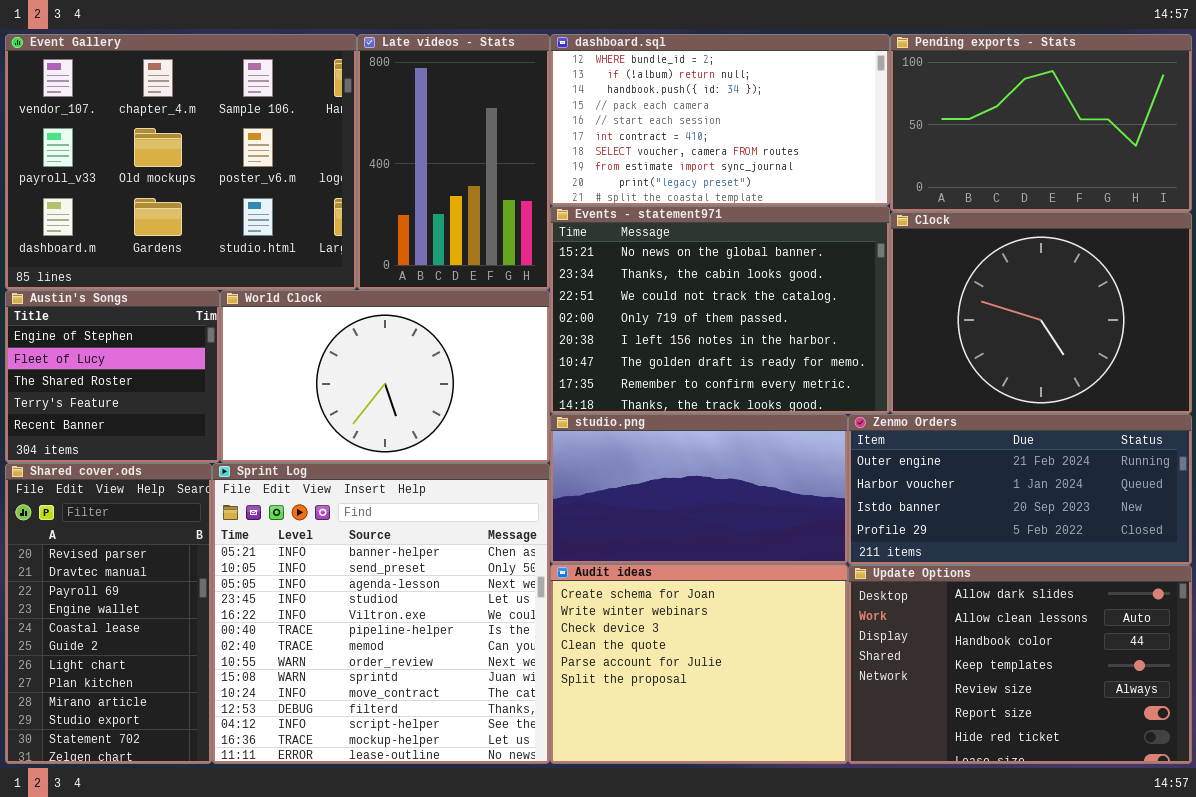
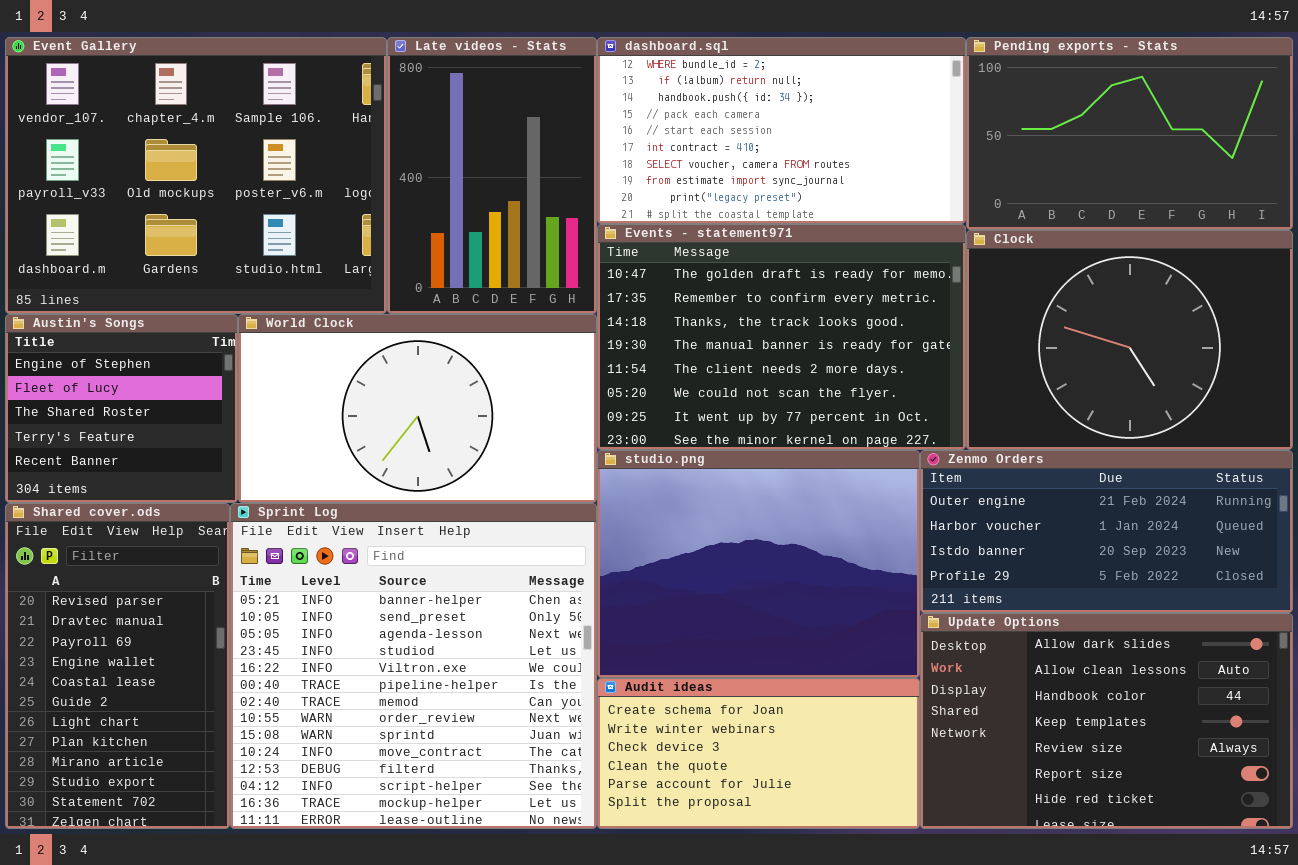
Events - statement971: [550,206,890,414] -> [597,224,966,450], scrolled down 5 rows
studio.png: [550,414,848,564] -> [597,450,920,678], resized
Audit ideas: [550,564,848,764] -> [597,678,920,829], resized

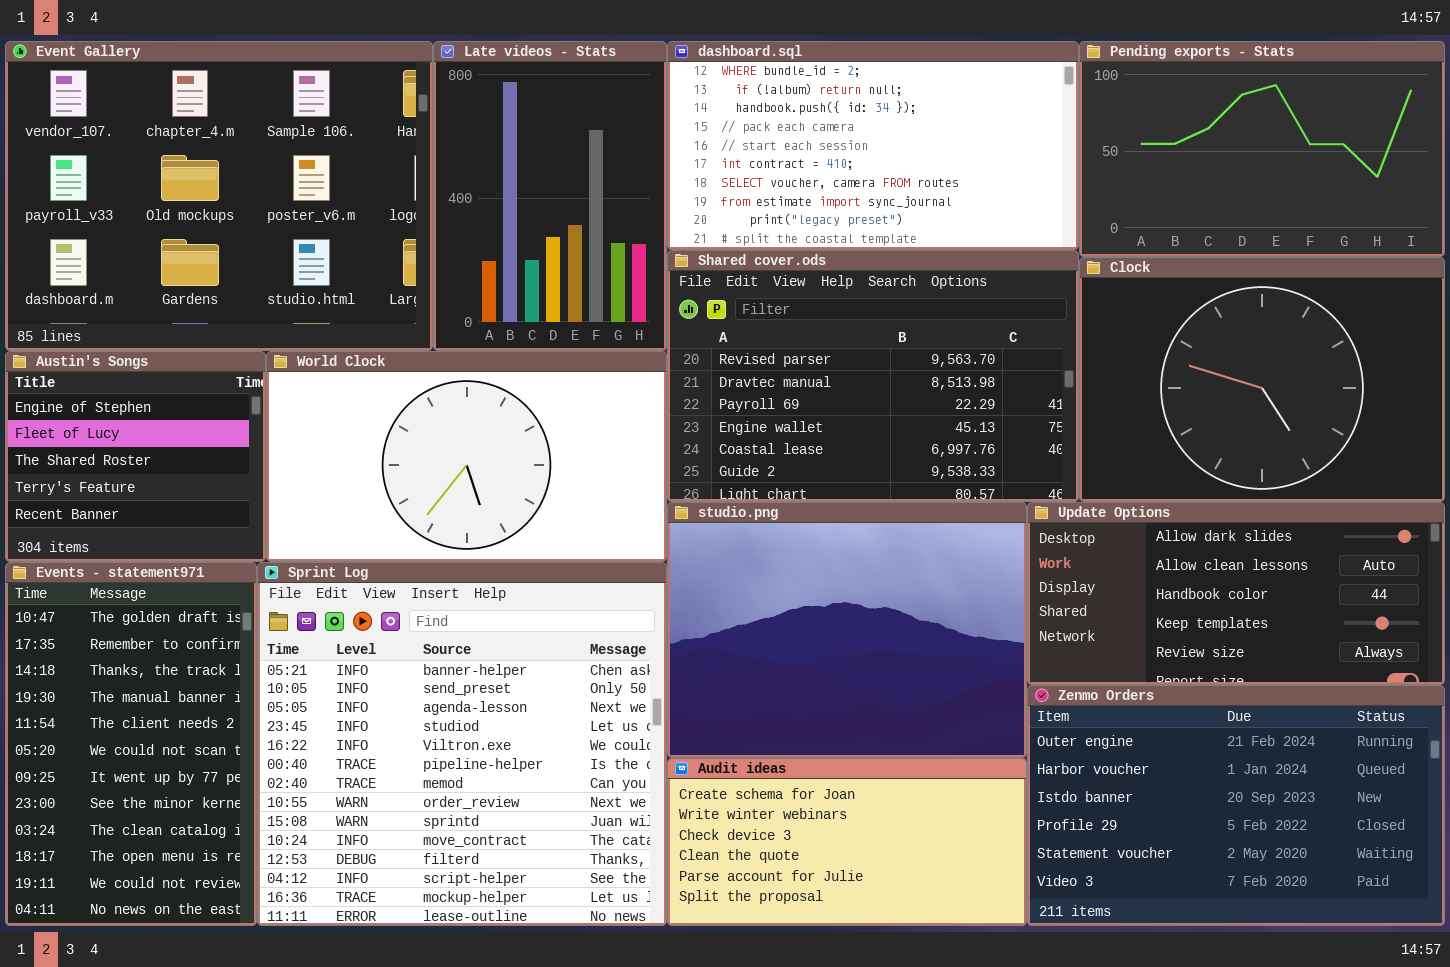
Events - statement971: [597,224,966,450] -> [5,562,257,926], moved, resized
Zenmo Orders: [920,450,1293,613] -> [1027,685,1445,926], moved, resized
Shared cover.ods: [5,503,230,829] -> [667,250,1079,502], moved, resized
Update Options: [920,613,1293,829] -> [1027,502,1445,685], moved, resized

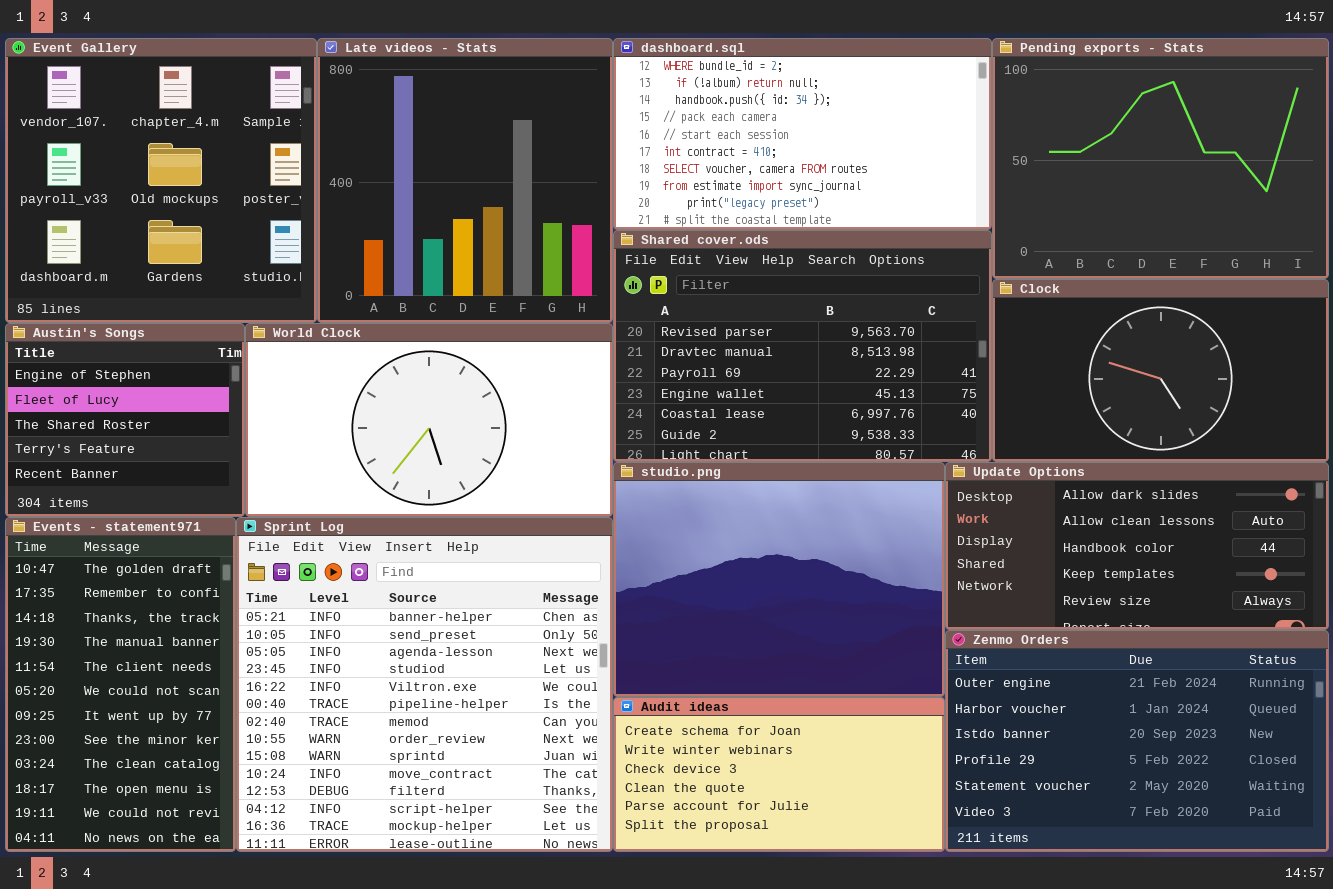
Event Gallery: [5,41,433,351] -> [5,38,317,323], resized
Late videos - Stats: [433,41,667,351] -> [317,38,613,323], resized
Pending exports - Stats: [1079,41,1445,257] -> [992,38,1329,279], resized
Clock: [1079,257,1445,502] -> [992,279,1329,462], resized

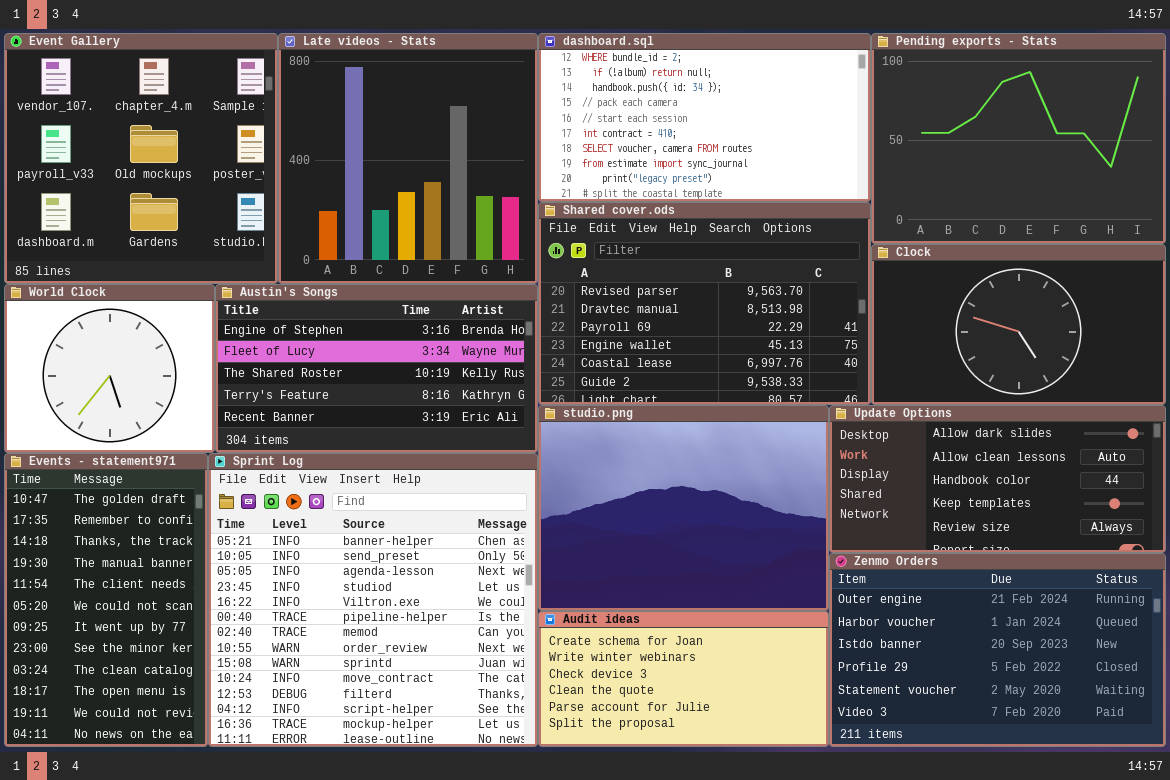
Austin's Songs: [5,323,245,517] -> [215,284,538,453], moved, resized
World Clock: [245,323,613,517] -> [4,284,215,453], moved, resized

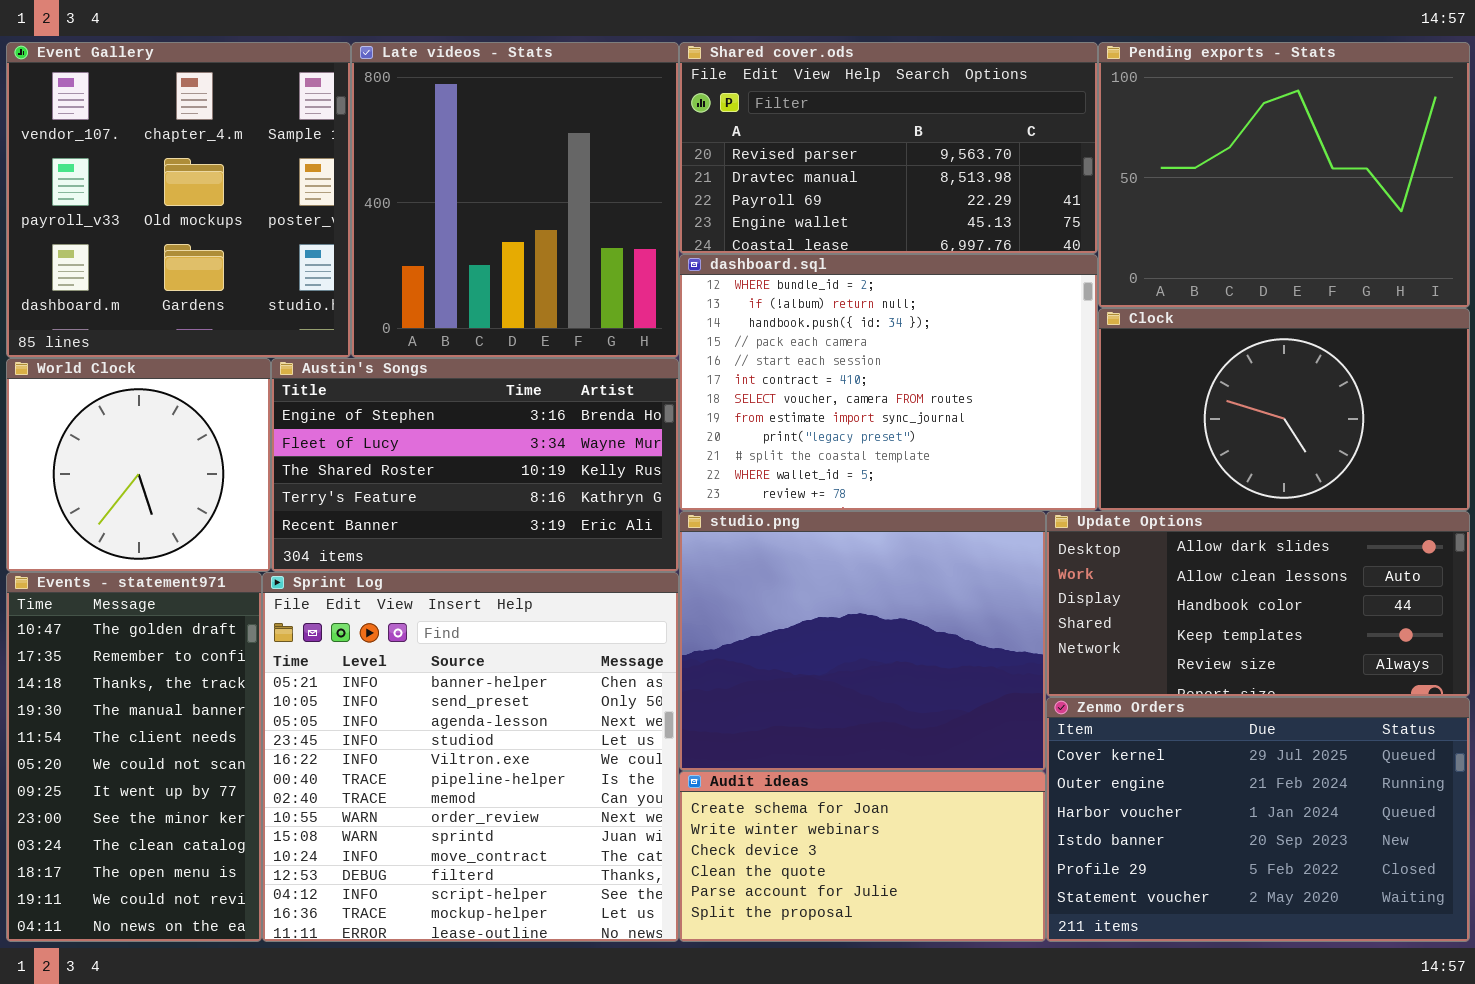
dashboard.sql: [538,33,871,202] -> [679,254,1098,511], moved, resized
Shared cover.ods: [538,202,871,405] -> [679,42,1098,254], moved, resized
Zenmo Orders: [829,553,1166,747] -> [1046,697,1470,942], scrolled up 1 row

